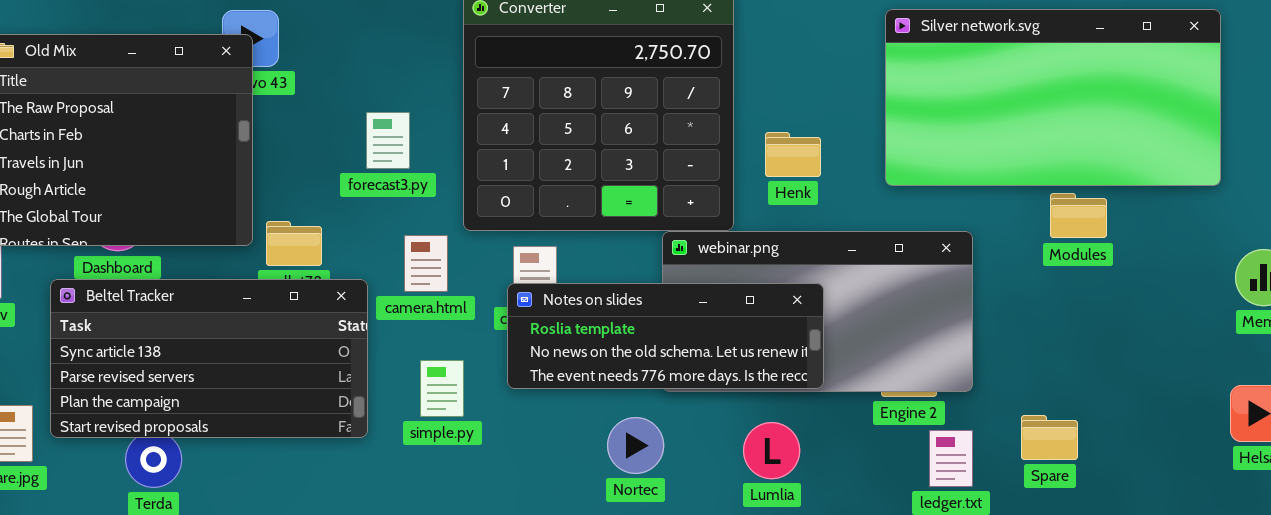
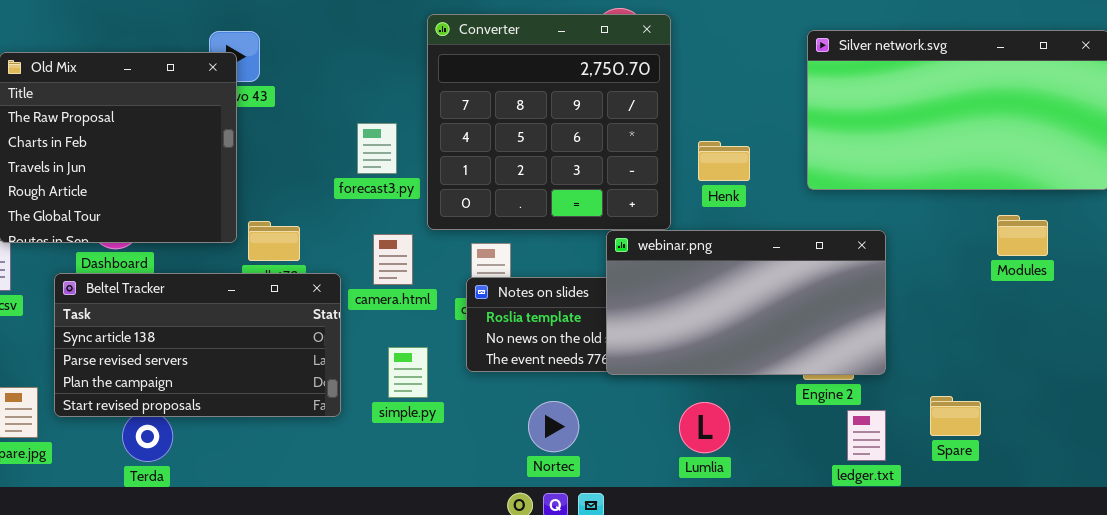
forecast3.py: [366,112,410,169] -> [357,123,397,174], moved
Modules: [1050,193,1107,238] -> [997,215,1048,256], moved
webinar.png: [662,231,973,392] -> [606,230,886,375], raised
Nortec: [607,417,664,474] -> [528,401,579,452], moved

